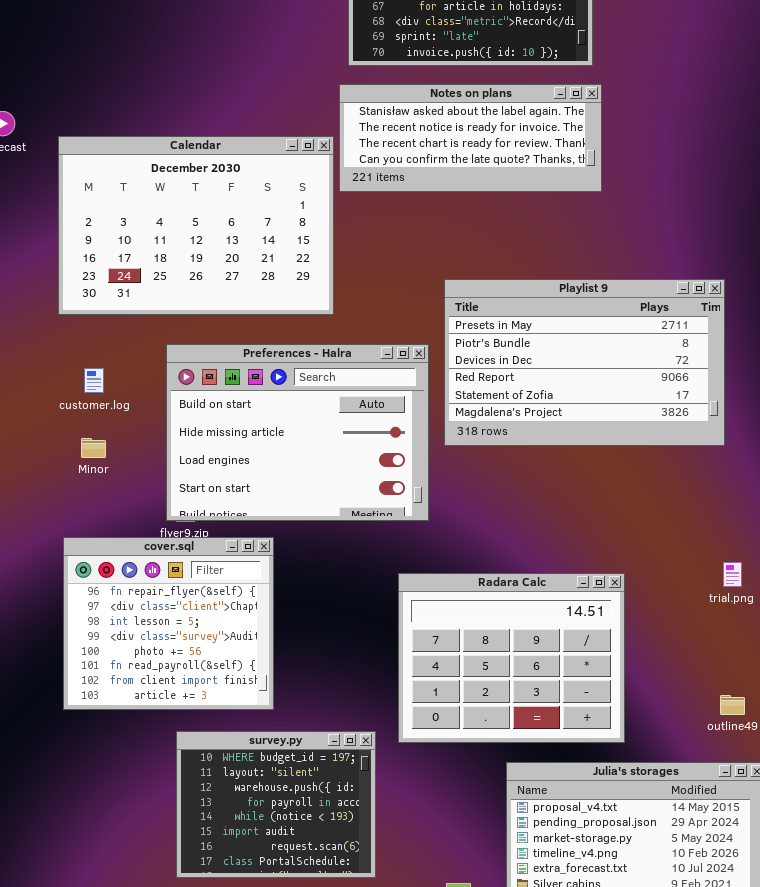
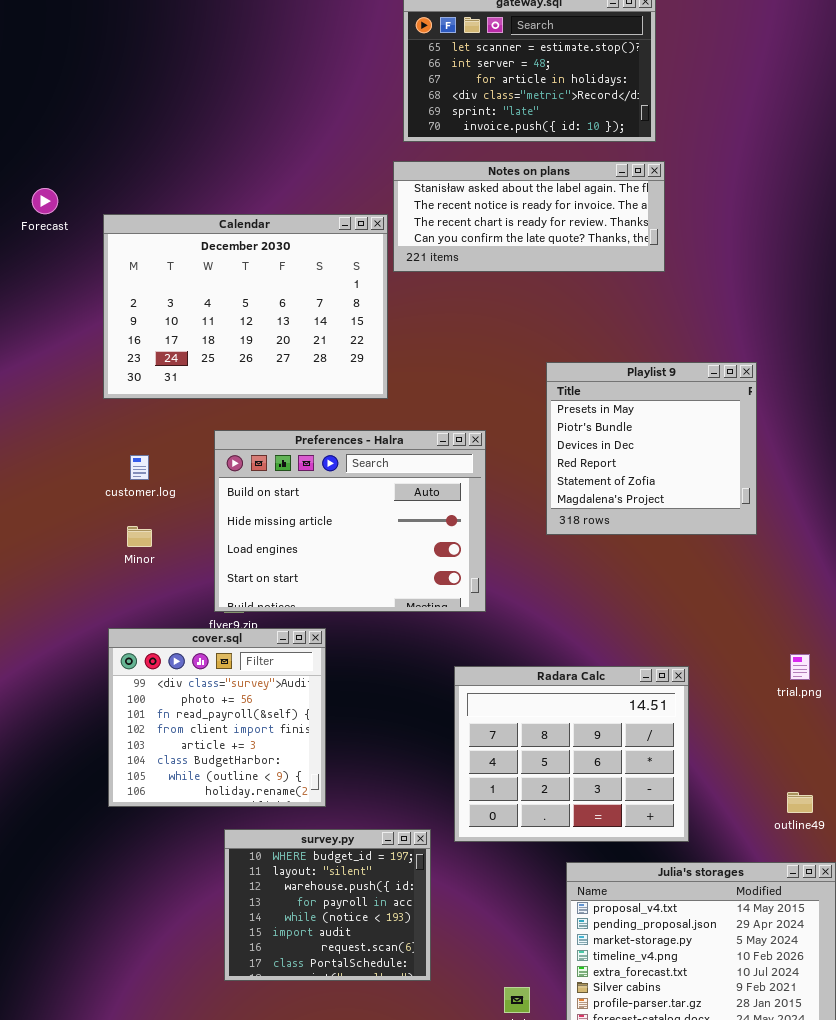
Playlist 9: [444,279,725,446] -> [546,362,757,535], moved, resized
cover.sql: [63,537,274,710] -> [108,628,326,807], scrolled down 3 rows

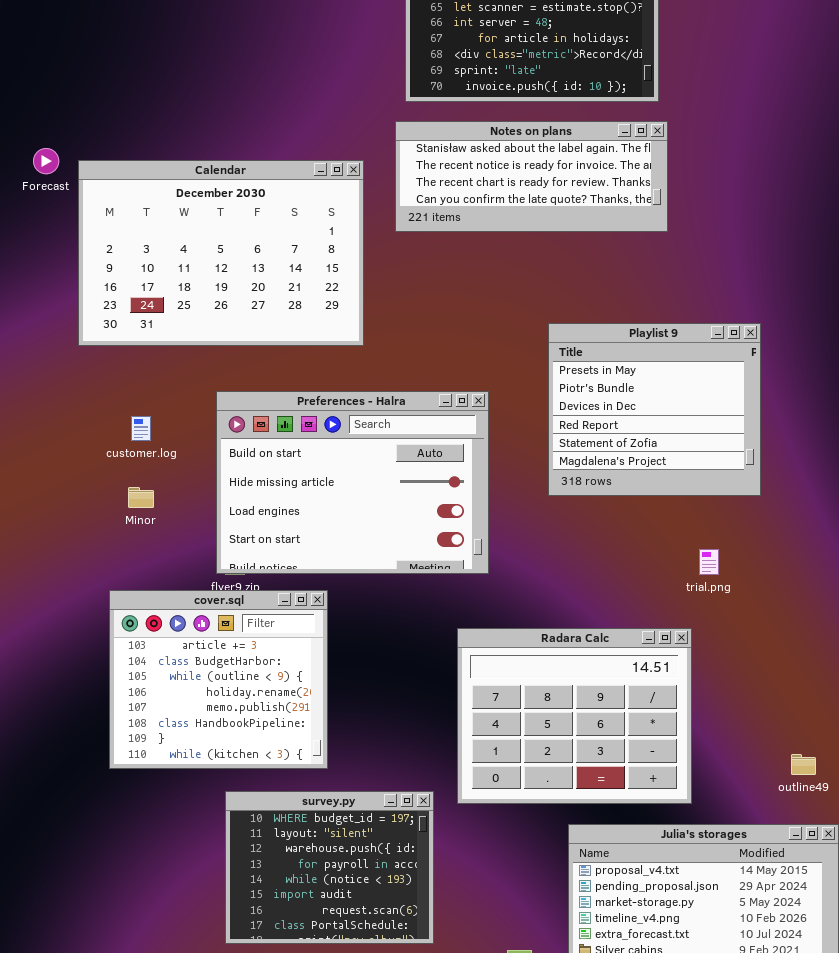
Calendar: [103,214,388,399] -> [78,160,364,346], moved
cover.sql: [108,628,326,807] -> [109,590,328,769], scrolled down 4 rows
trial.png: [790,654,810,680] -> [699,549,719,575], moved

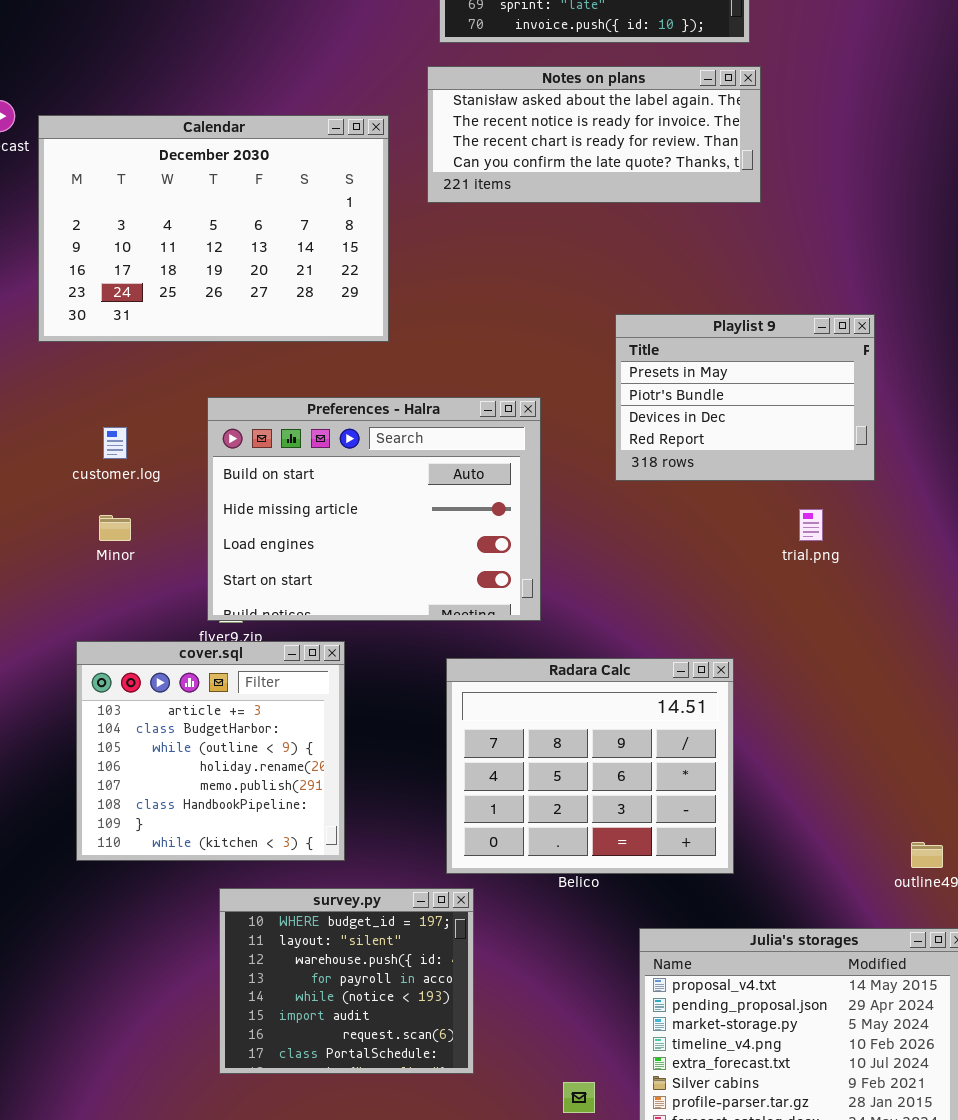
Playlist 9: [548,323,761,496] -> [615,314,875,481], resized
trial.png: [699,549,719,575] -> [799,509,823,541], moved
Radara Calc: [457,628,692,804] -> [446,658,734,874], moved

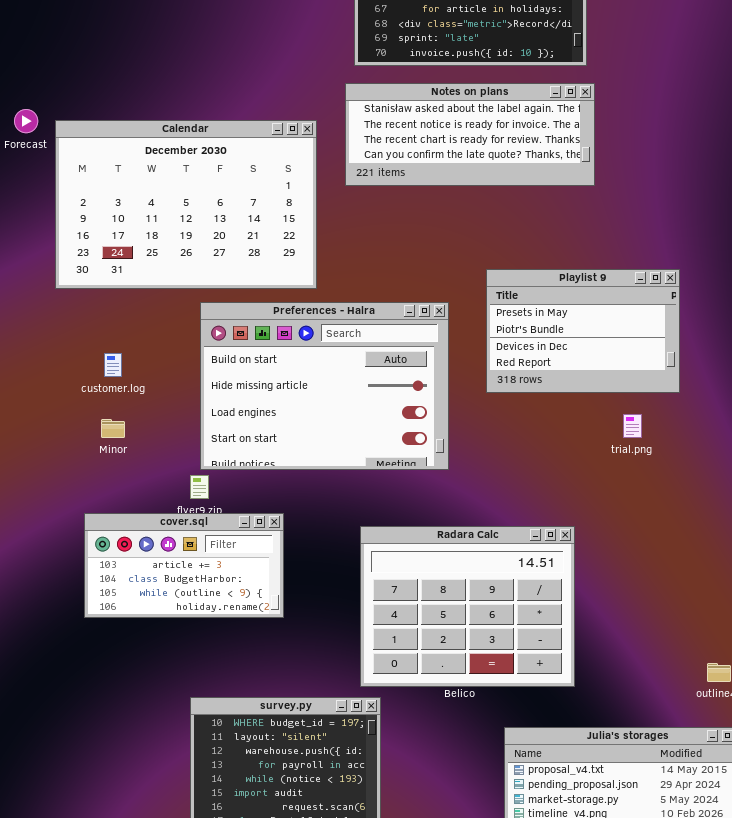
Preferences - Halra: [207,397,541,621] -> [200,302,449,470], moved
cover.sql: [76,641,345,861] -> [84,513,284,618], resized

